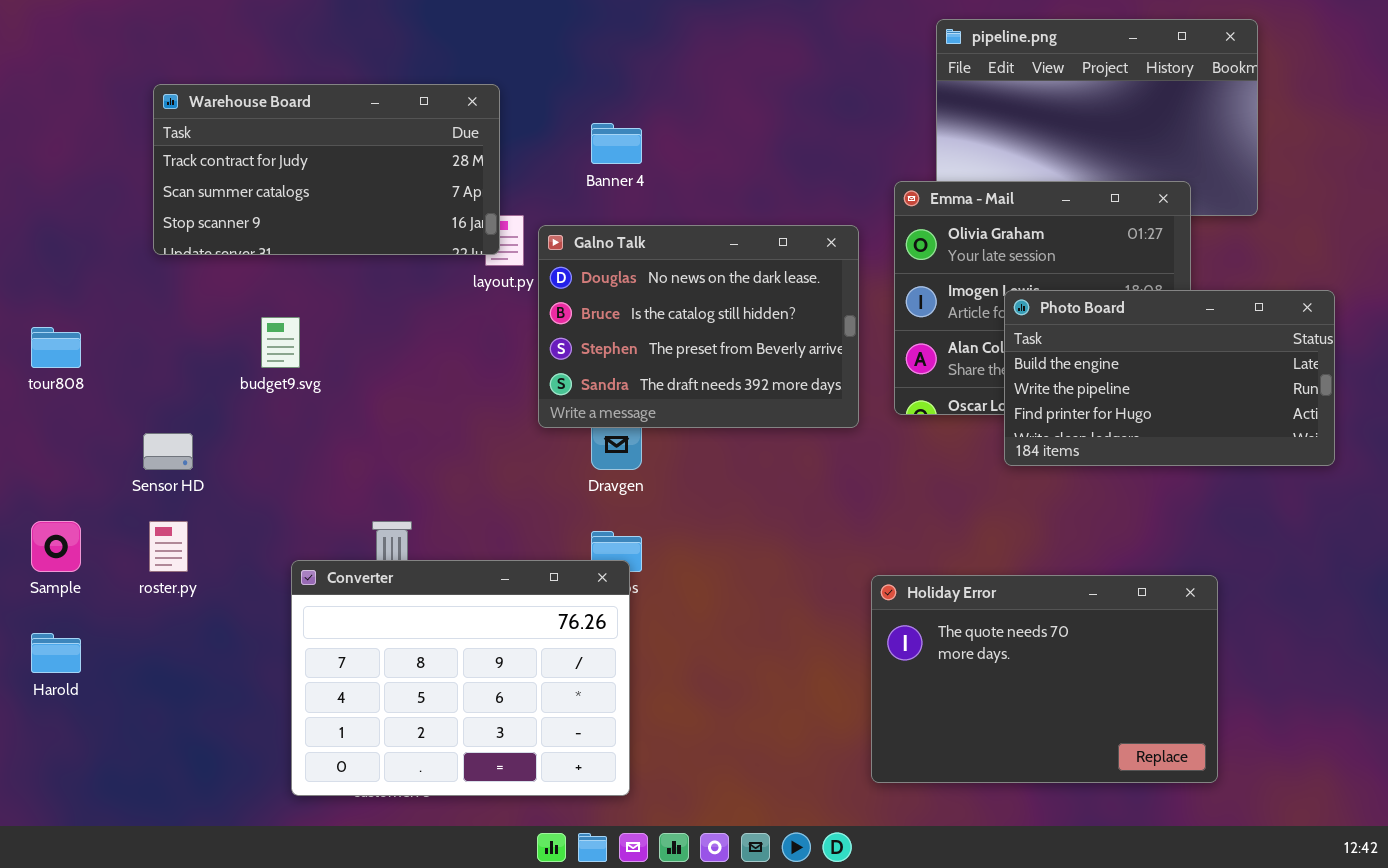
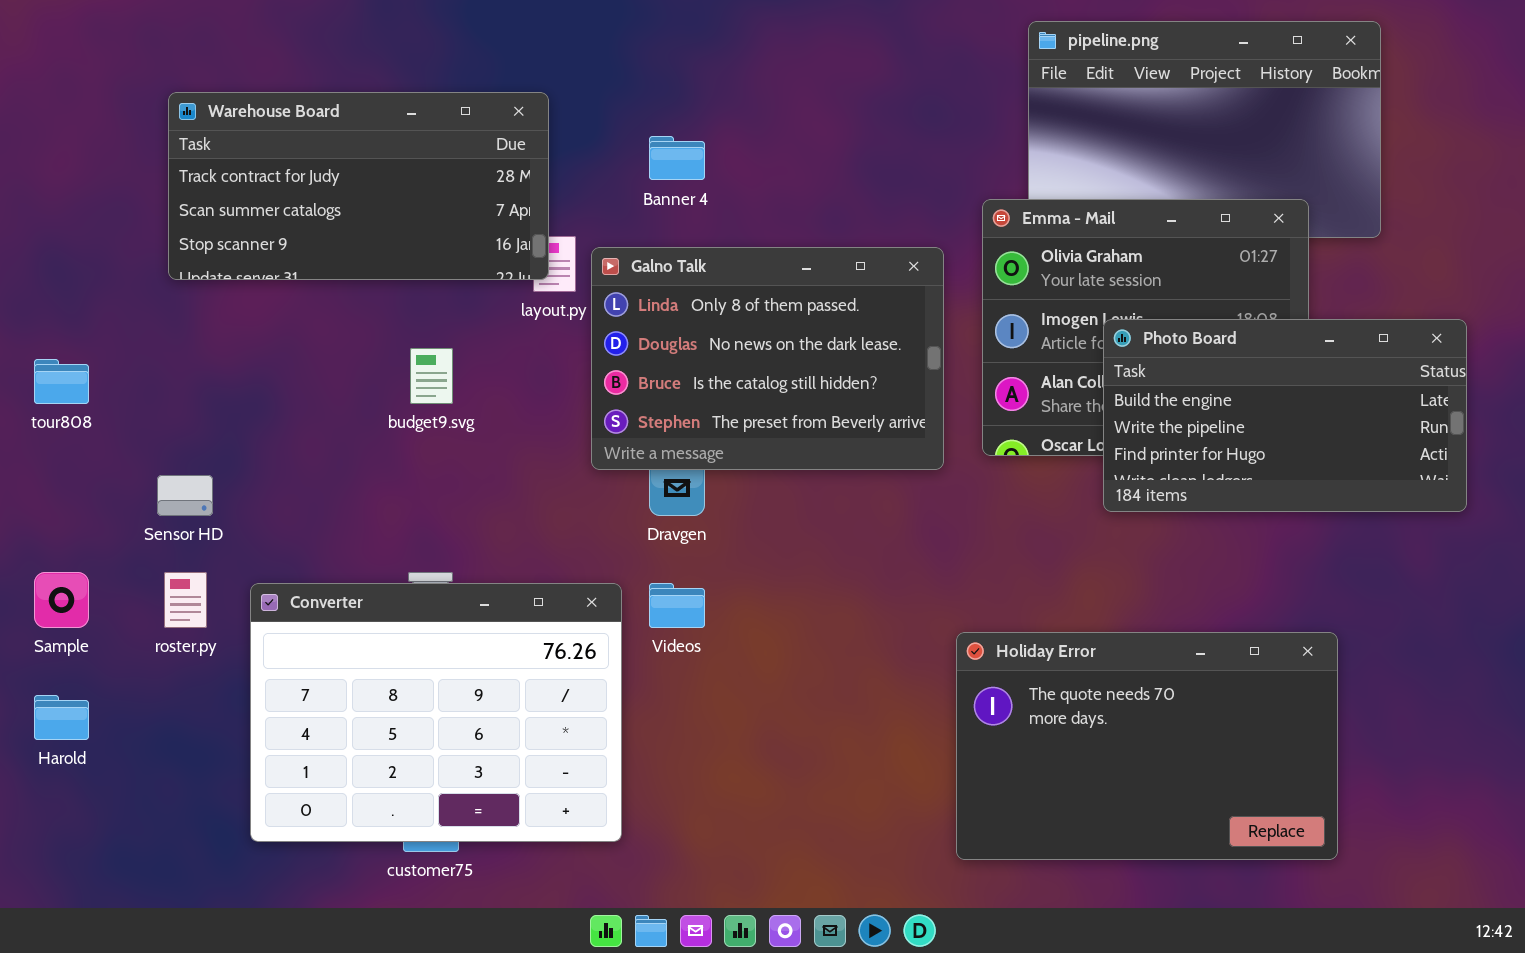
Galno Talk: [538,225,859,428] -> [591,247,944,470], scrolled up 1 row
budget9.svg: [261,317,300,368] -> [410,348,453,404], moved
Converter: [291,560,630,796] -> [250,583,622,842], moved

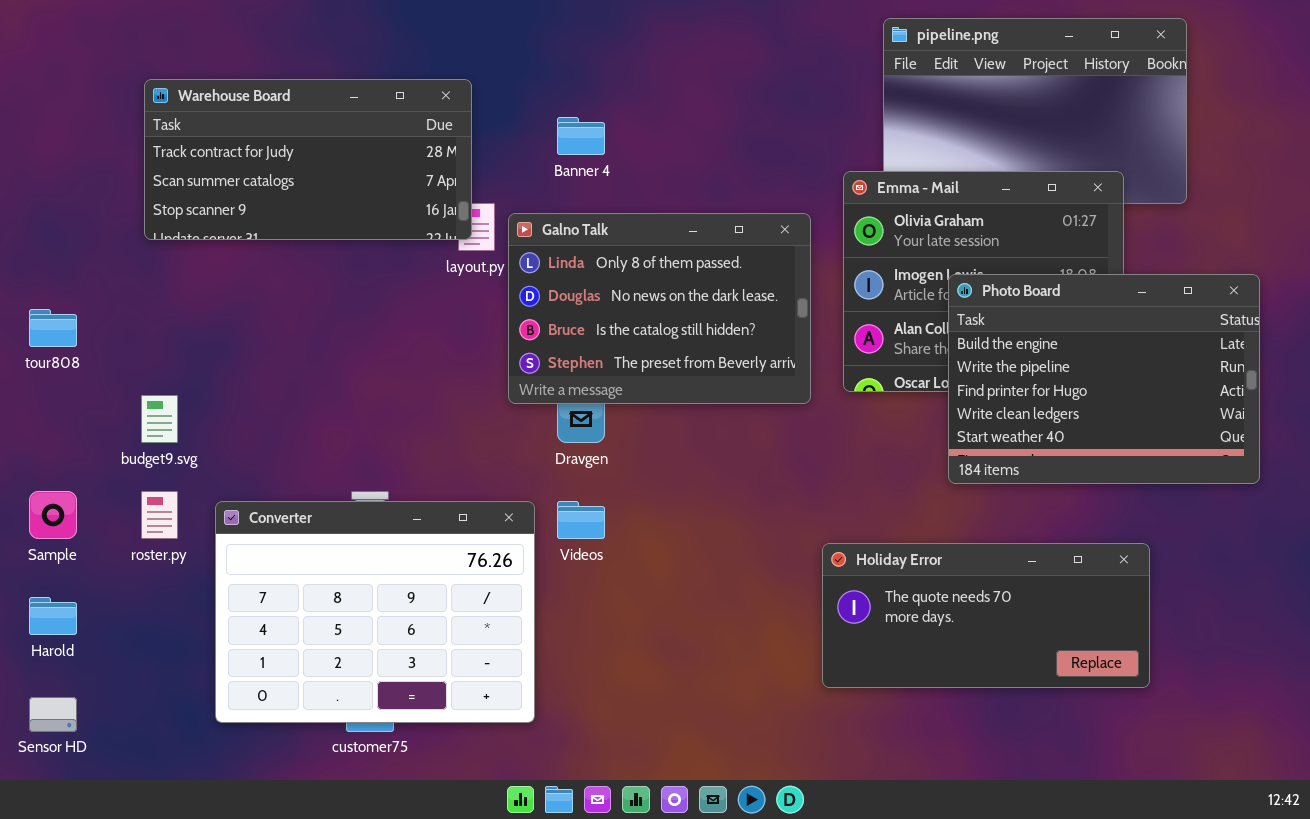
Photo Board: [1103,319,1467,512] -> [948,274,1260,484], resized
budget9.svg: [410,348,453,404] -> [141,395,178,443], moved
Sensor HD: [157,475,213,516] -> [29,697,77,732], moved
Holiday Error: [956,632,1338,860] -> [822,543,1150,688], resized

